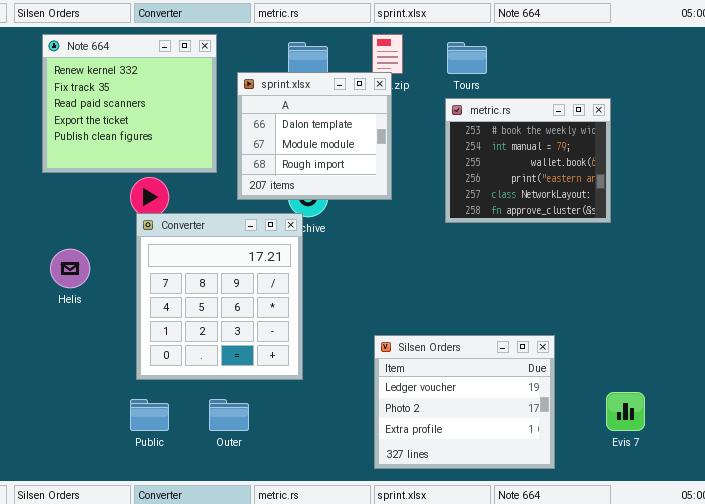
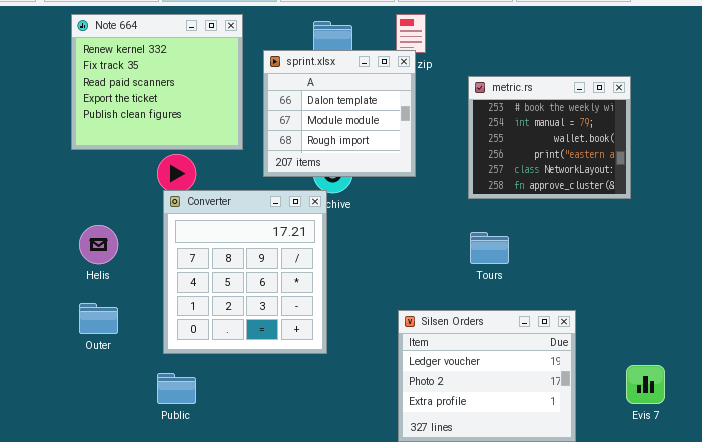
Tours: [447,42,487,74] -> [470,232,509,264], moved
Outer: [209,399,249,431] -> [79,303,118,334], moved

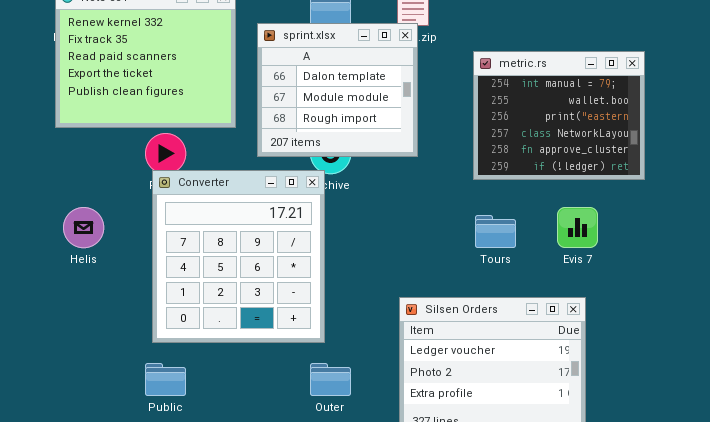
metric.rs: [468,76,631,199] -> [473,51,645,180], scrolled down 1 row
Outer: [79,303,118,334] -> [310,363,351,396], moved
Evis 7: [626,365,665,404] -> [557,207,598,248], moved

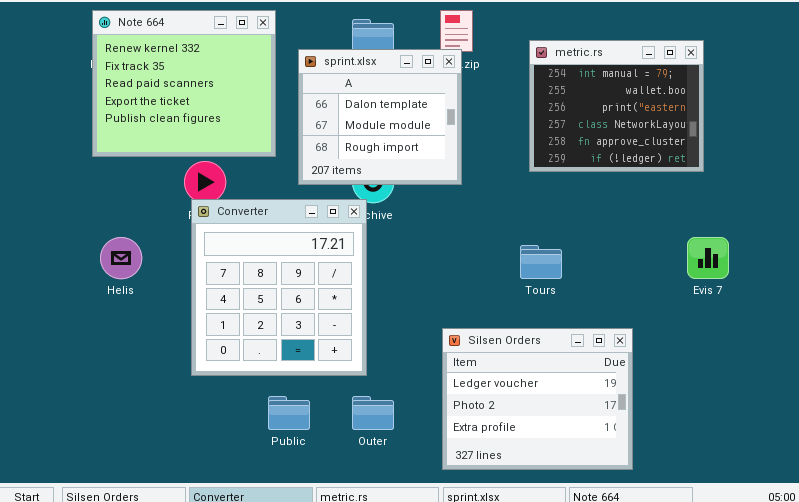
metric.rs: [473,51,645,180] -> [529,40,704,172], moved
Evis 7: [557,207,598,248] -> [687,237,729,279], moved
Public: [145,363,186,396] -> [268,396,310,430], moved

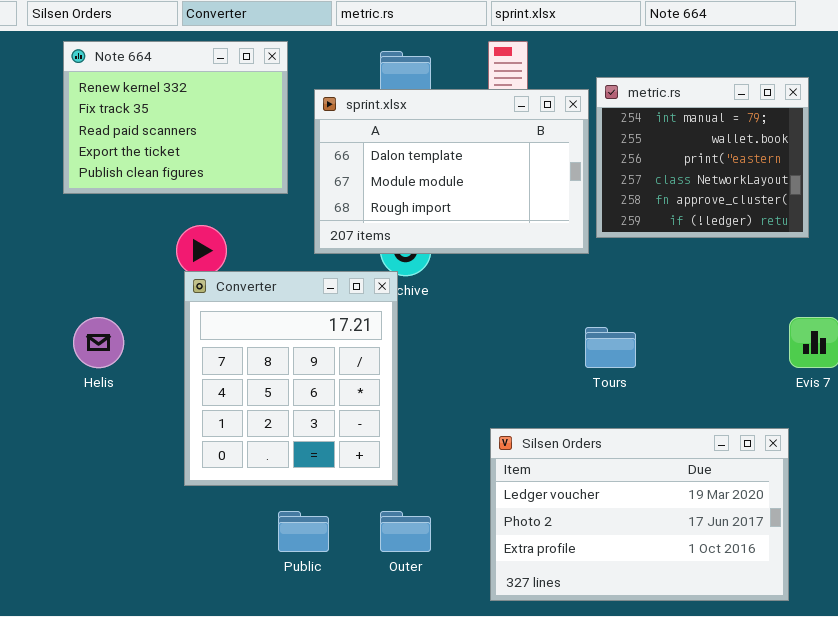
Note 664: [92,10,276,157] -> [63,41,288,194], resized
sprint.xlsx: [298,49,462,185] -> [314,89,589,254], resized
Silsen Orders: [442,328,633,470] -> [490,428,789,601], resized

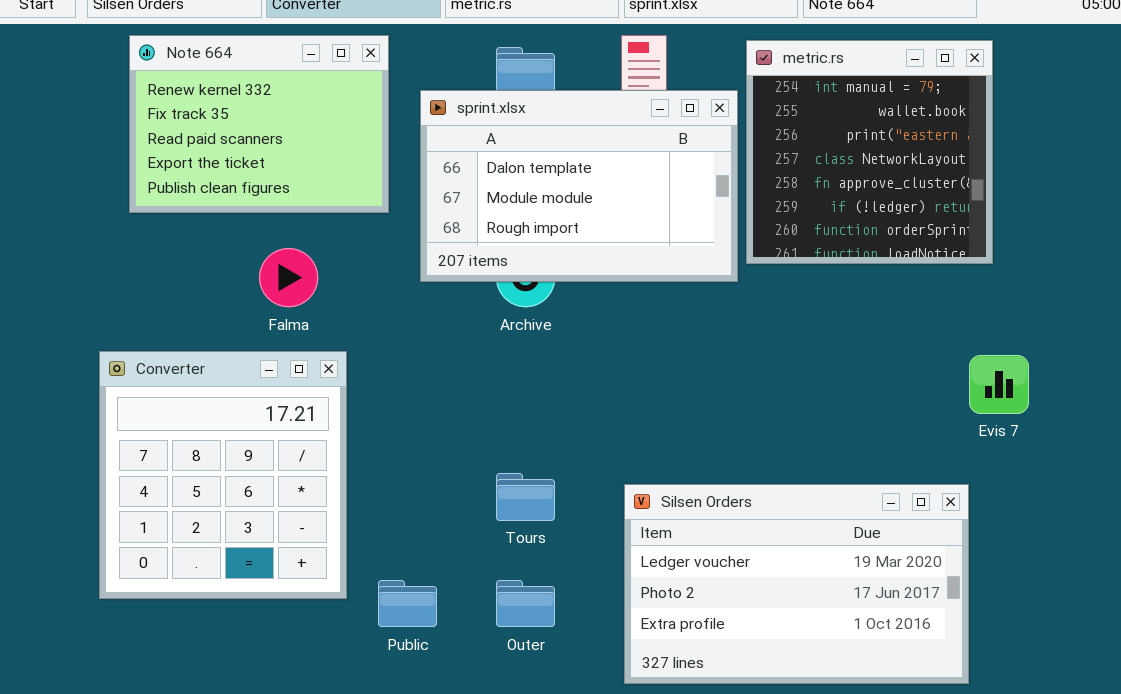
metric.rs: [596,77,809,238] -> [746,40,993,264], resized
Converter: [184,271,398,486] -> [99,351,347,599], moved
Tours: [585,327,636,368] -> [496,473,555,521], moved

